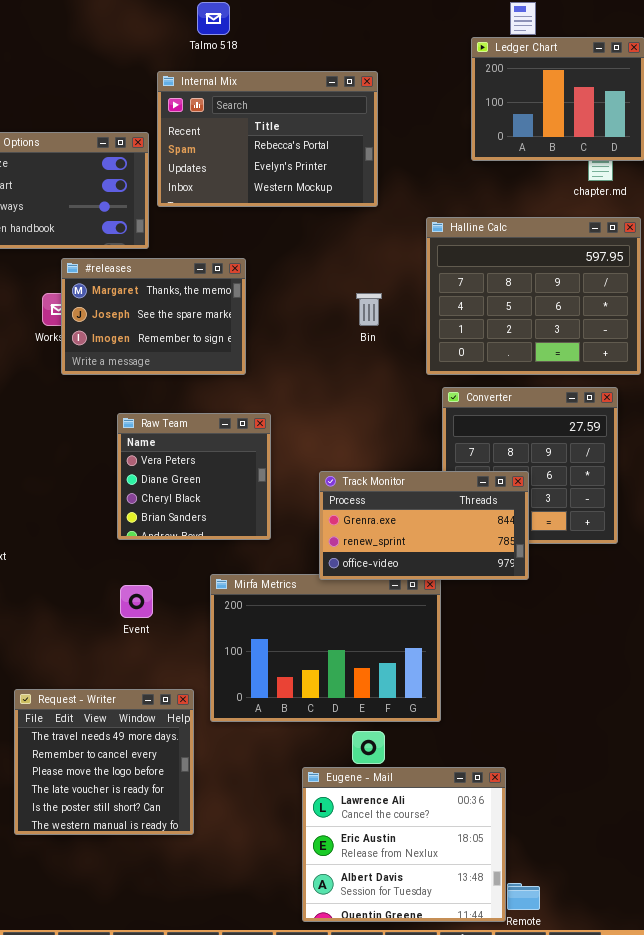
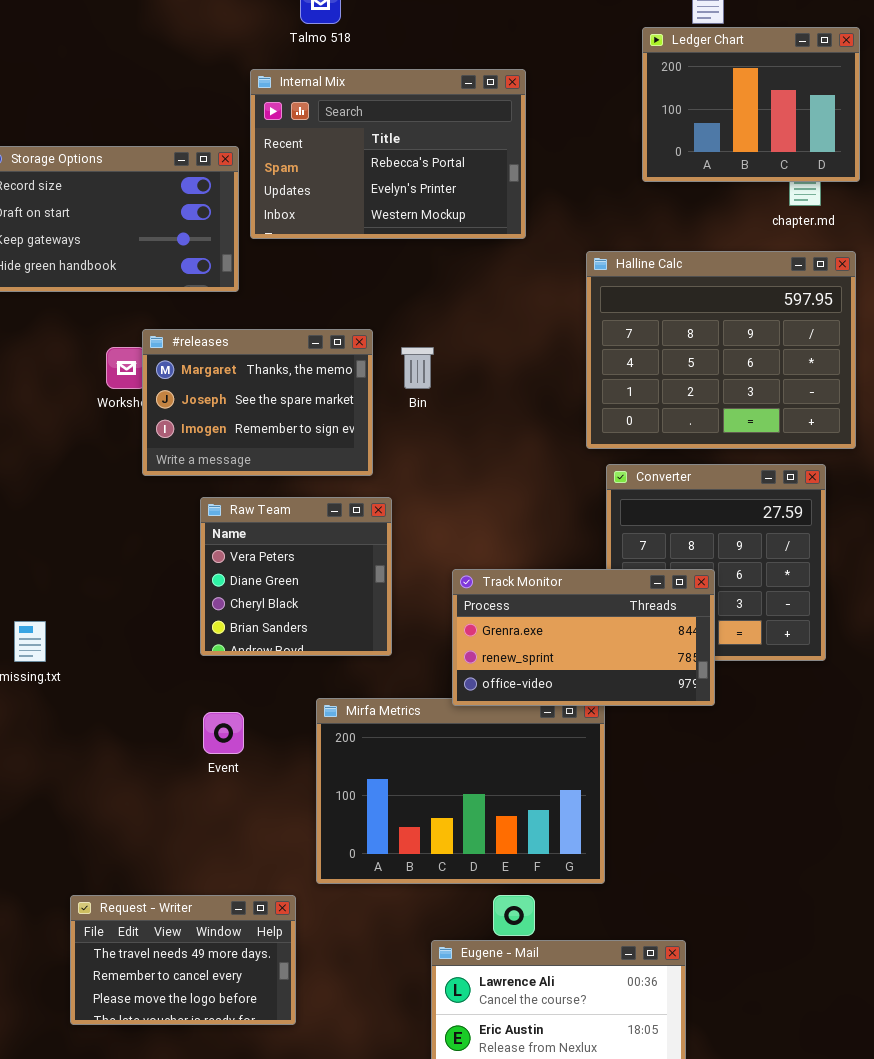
#releases: [61,258,246,375] -> [142,329,373,476], moved
Bin: [356,293,382,326] -> [401,347,434,389], moved
Request - Writer: [14,689,194,835] -> [70,895,296,1025], resized

